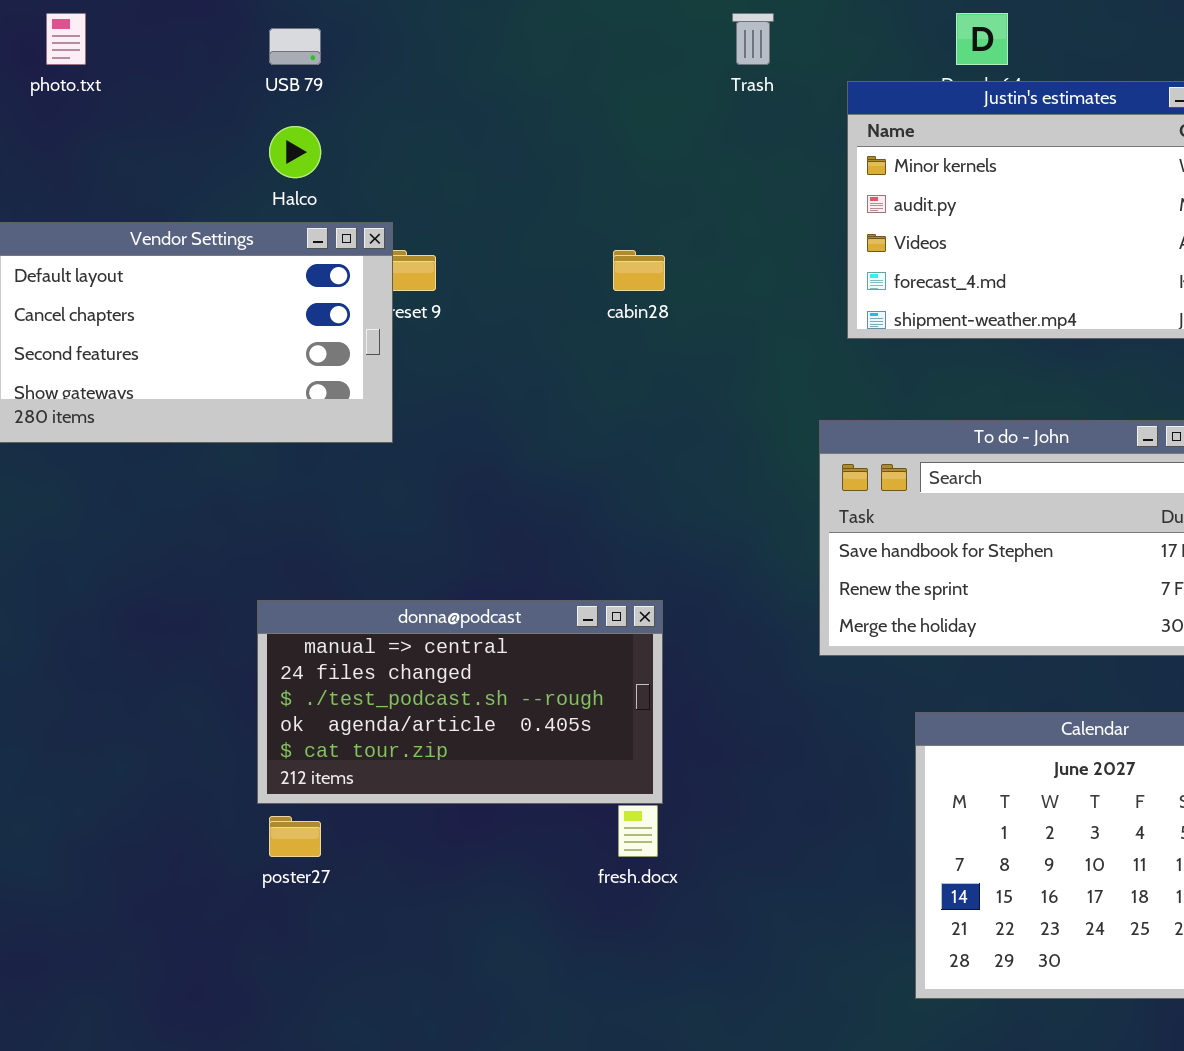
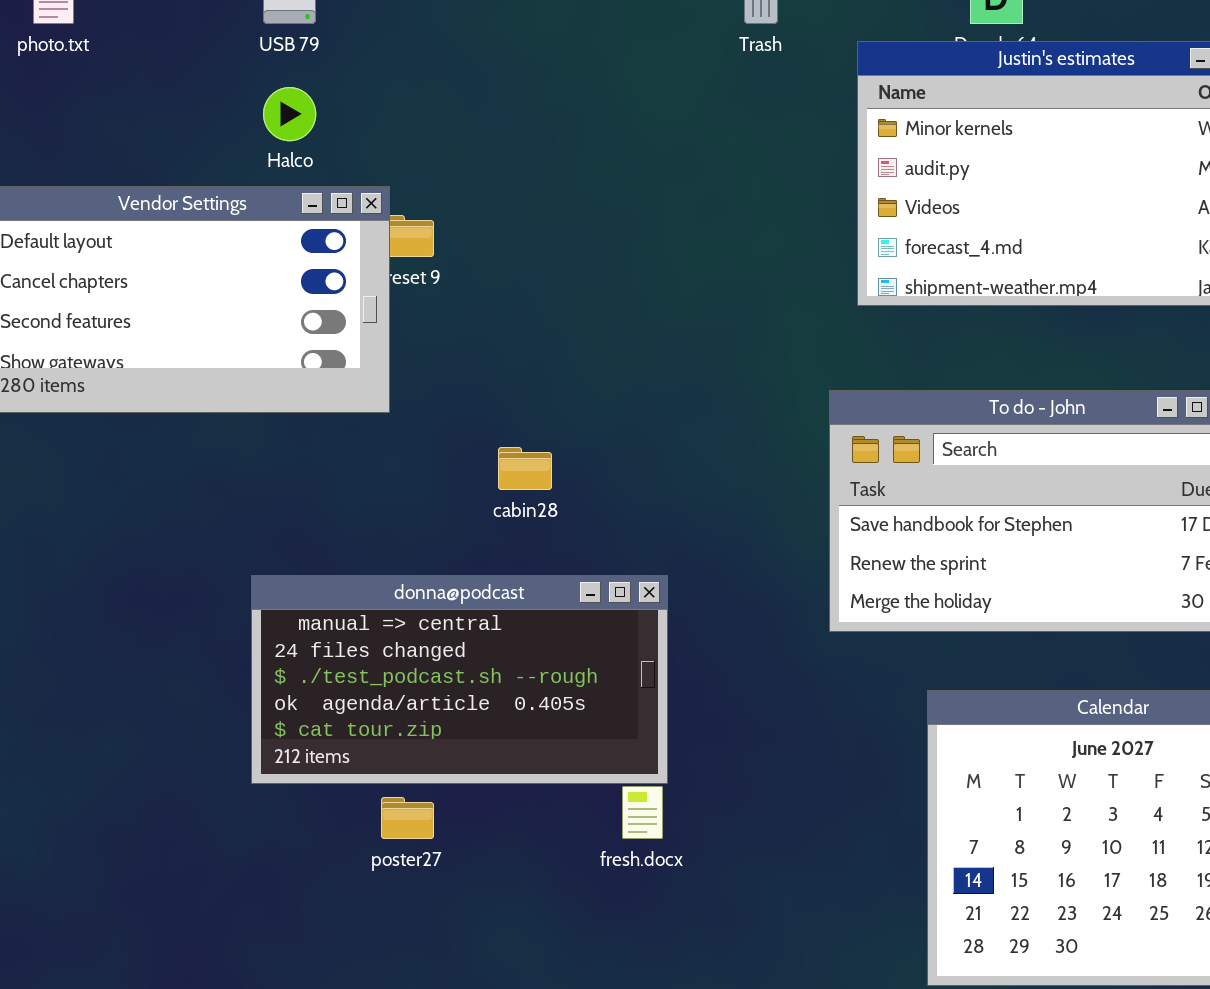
cabin28: [613,250,665,291] -> [498,447,552,490], moved
poster27: [269,816,321,857] -> [381,797,434,839], moved

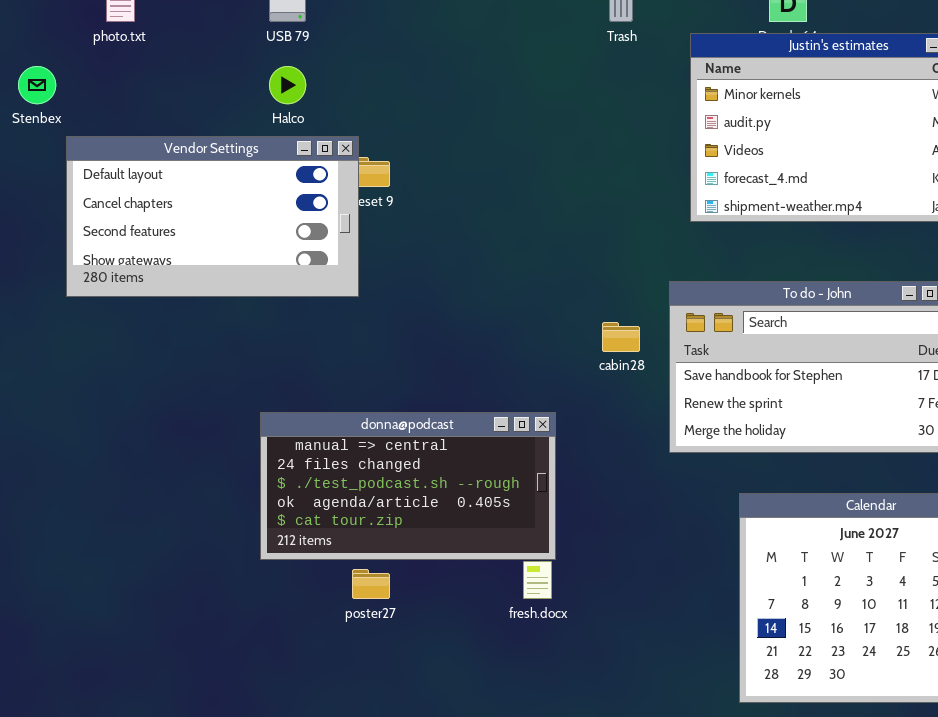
cabin28: [498,447,552,490] -> [602,322,640,352], moved

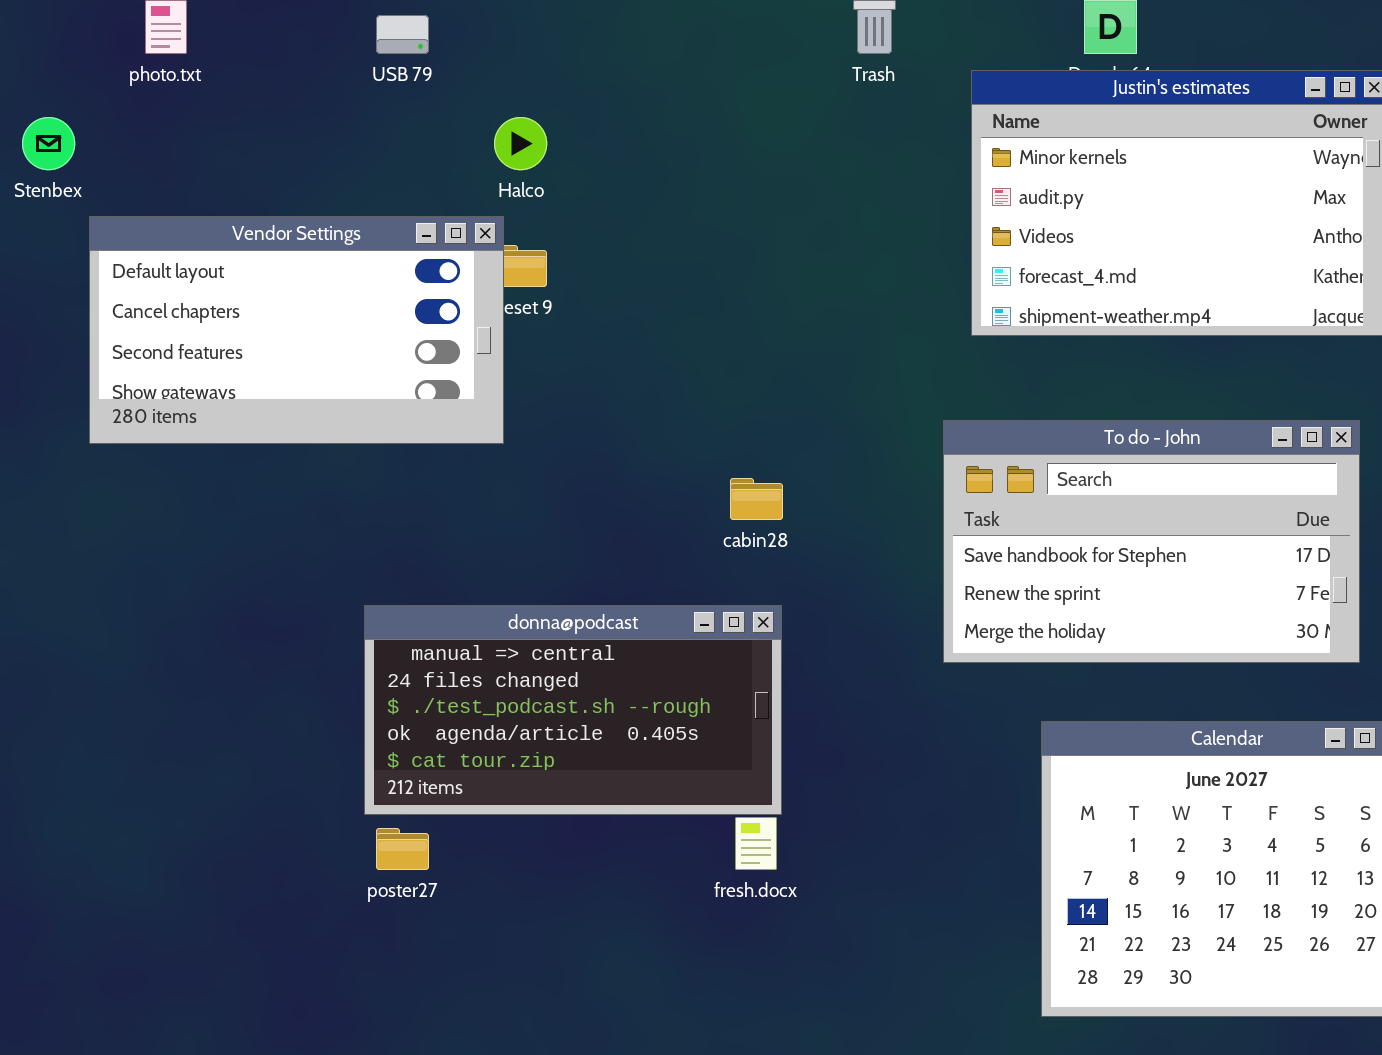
Halco: [269,66,306,104] -> [494,117,547,170], moved
cabin28: [602,322,640,352] -> [730,478,783,520], moved
poster27: [352,569,390,599] -> [376,828,429,870], moved

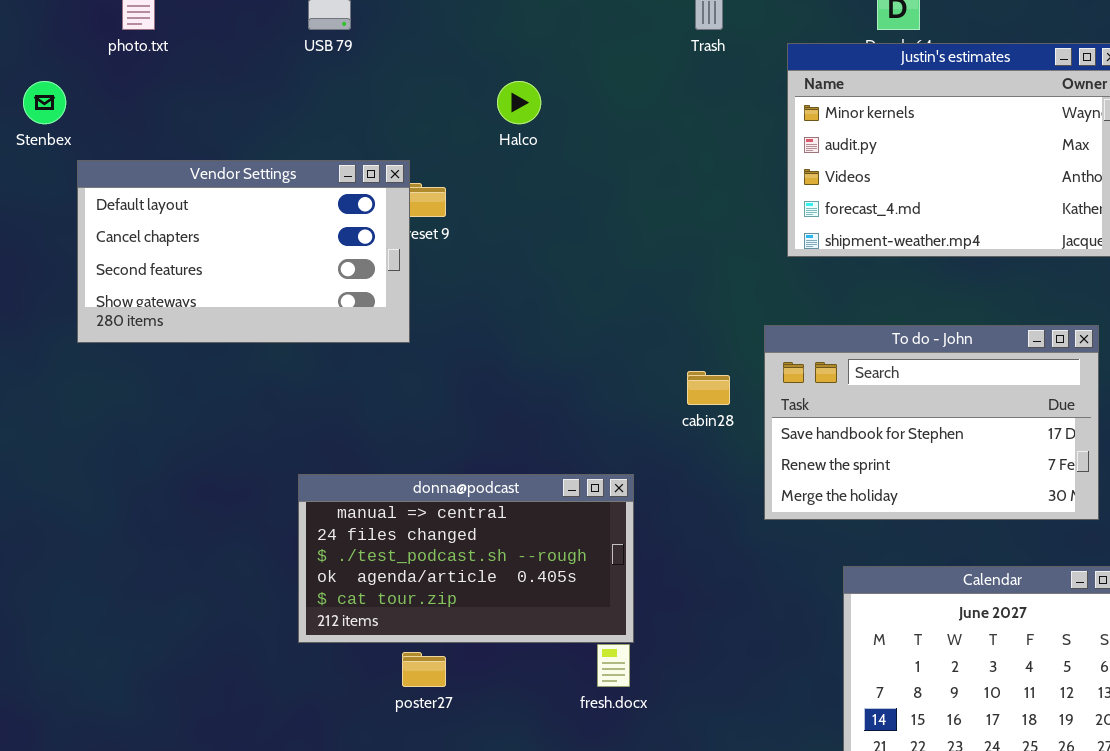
Halco: [494,117,547,170] -> [497,81,541,124], moved
cabin28: [730,478,783,520] -> [687,371,730,405], moved
poster27: [376,828,429,870] -> [402,652,446,687], moved

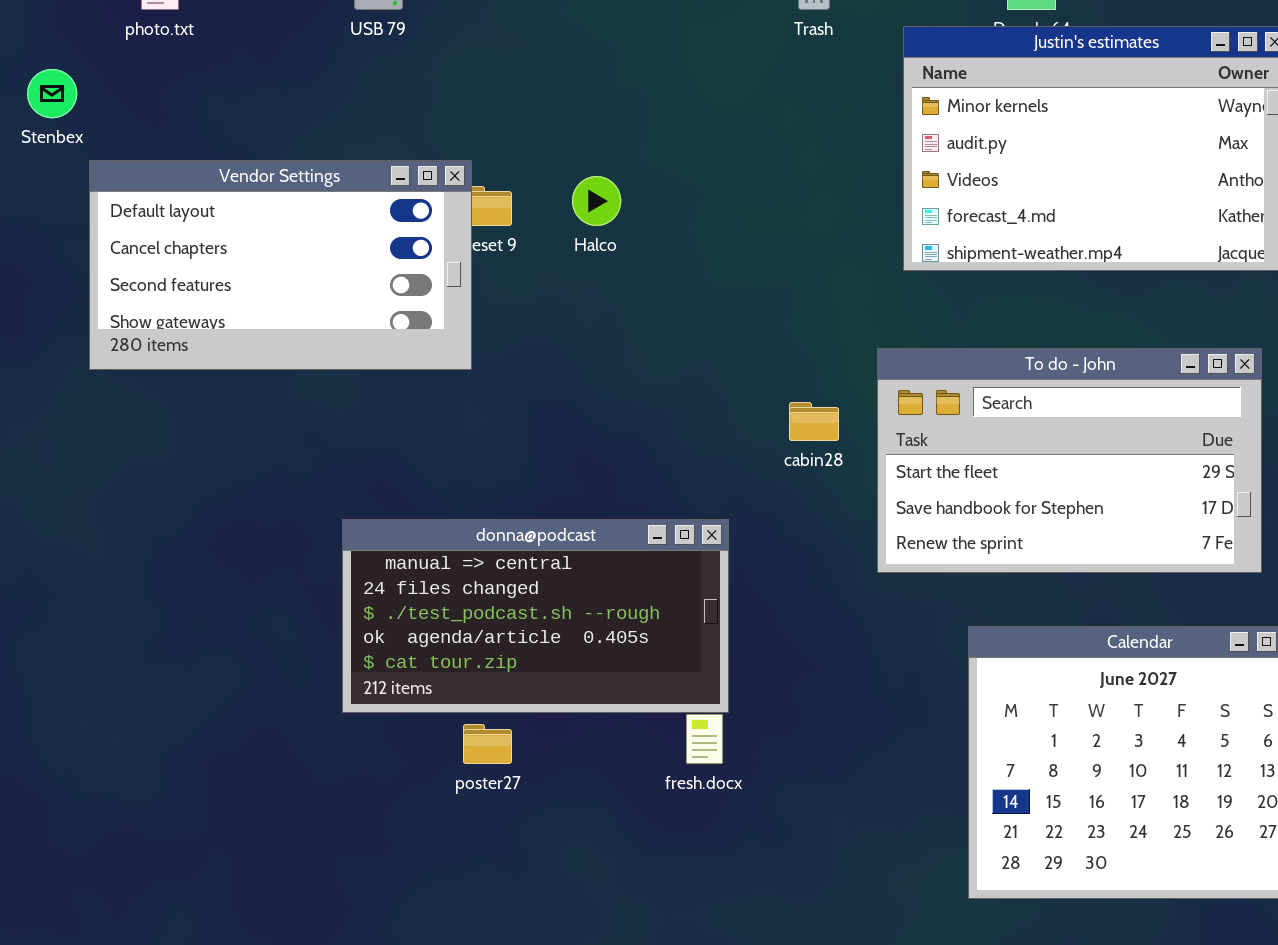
Halco: [497,81,541,124] -> [572,176,621,226], moved
To do - John: [764,325,1099,520] -> [877,348,1262,573], scrolled up 1 row

